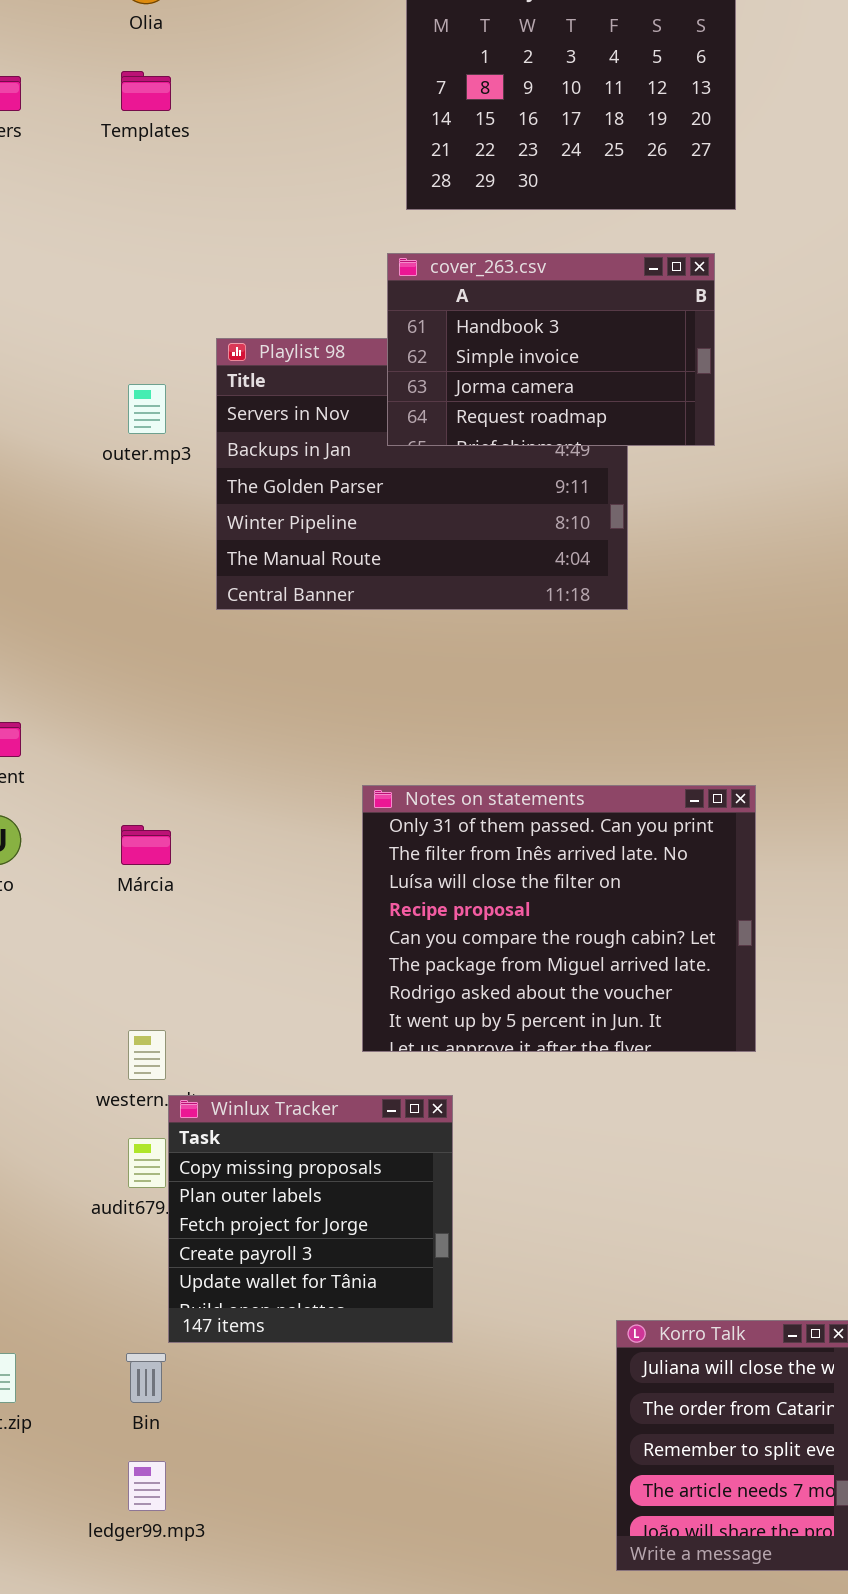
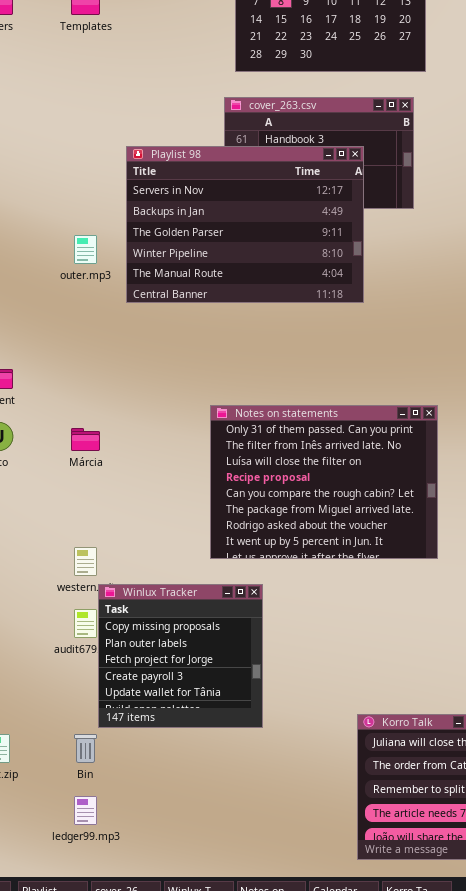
Playlist 98: [216,338,628,610] -> [126,146,364,303], raised
outer.mp3: [128,384,166,434] -> [74,235,97,264], moved

